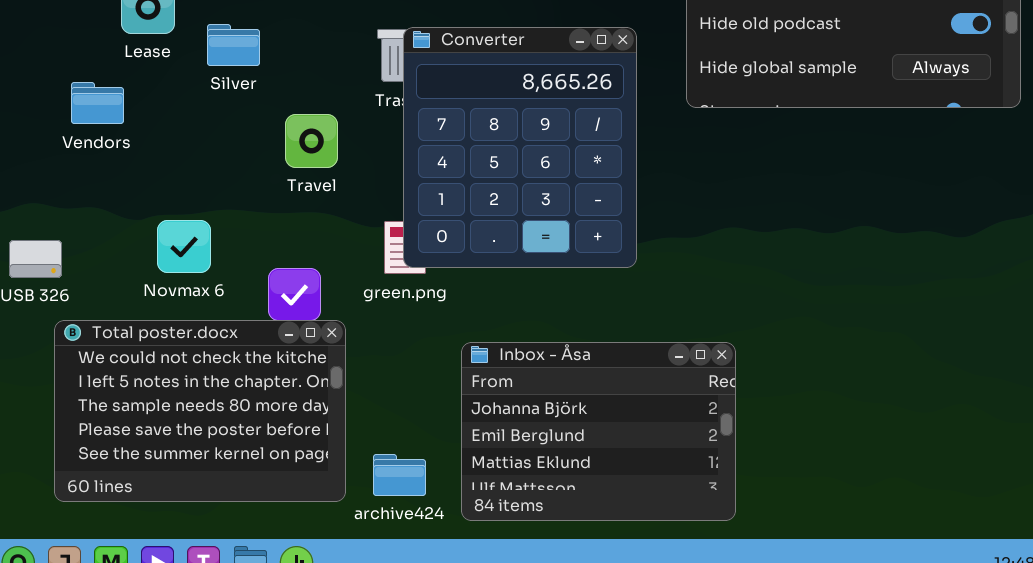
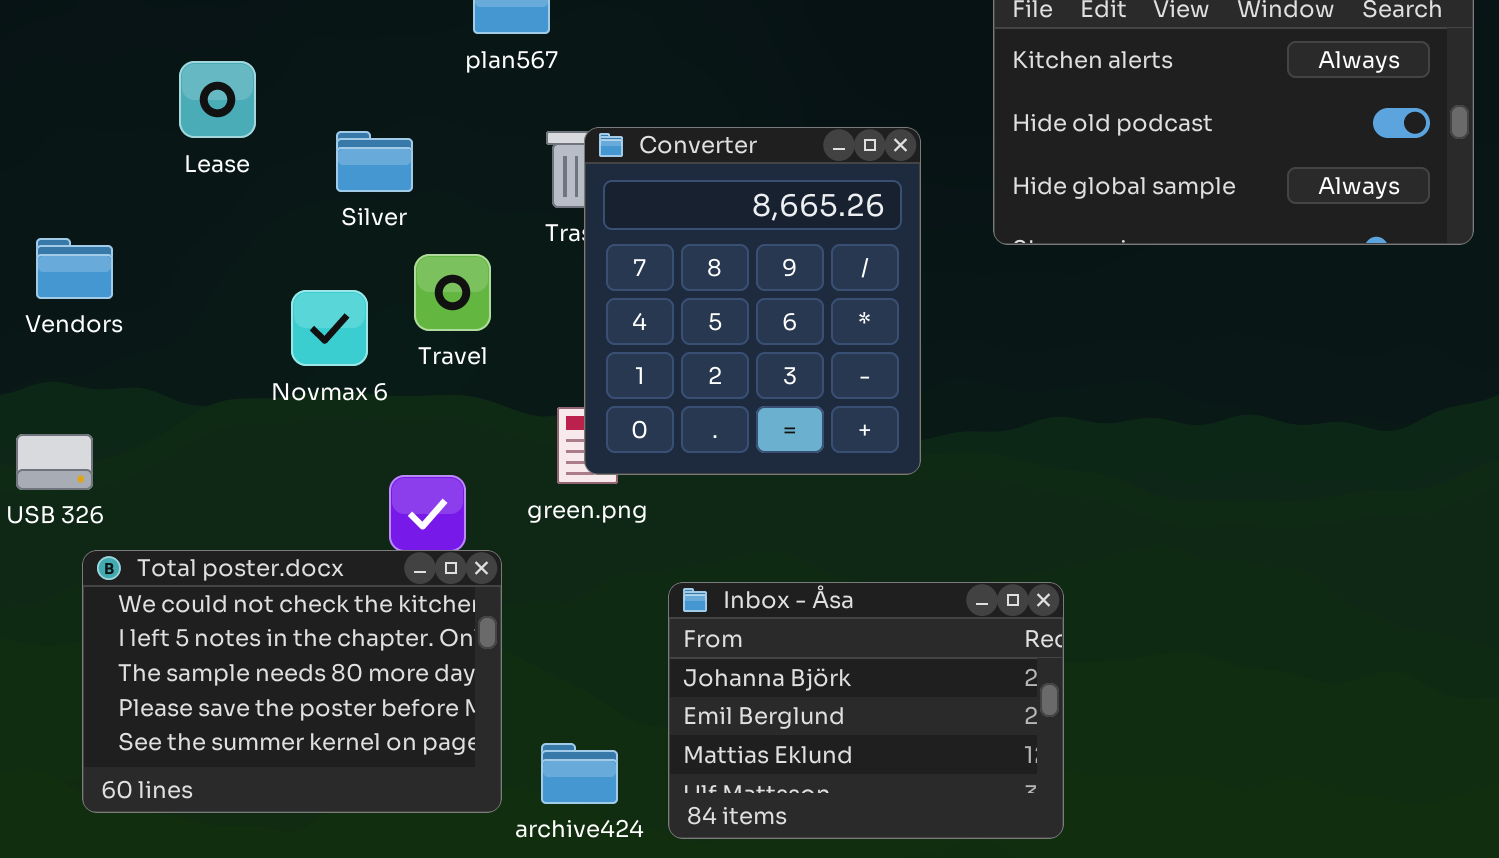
Silver: [207,24,260,66] -> [336,131,413,192], moved
Vendors: [71,82,124,124] -> [36,238,113,299], moved
Novmax 6: [157,220,211,273] -> [291,290,368,366], moved

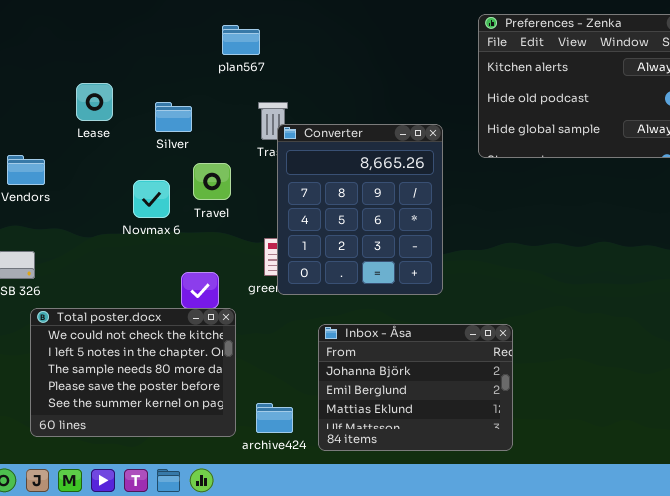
Lease: [179,61,256,138] -> [76,83,113,121], moved
Converter: [584,127,921,475] -> [277,124,443,295], moved

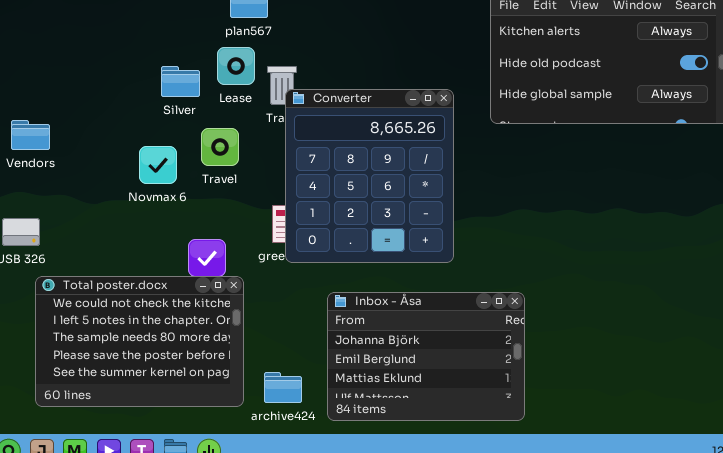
Lease: [76,83,113,121] -> [217,47,255,85], moved

